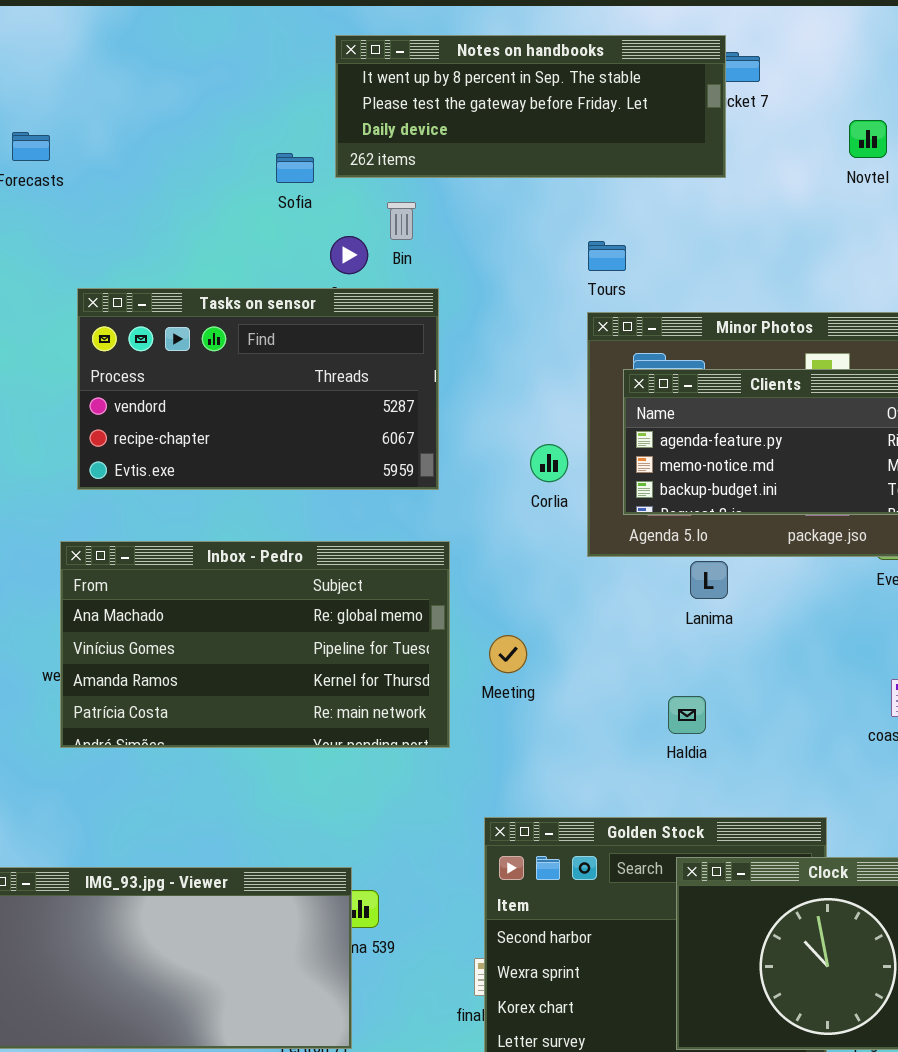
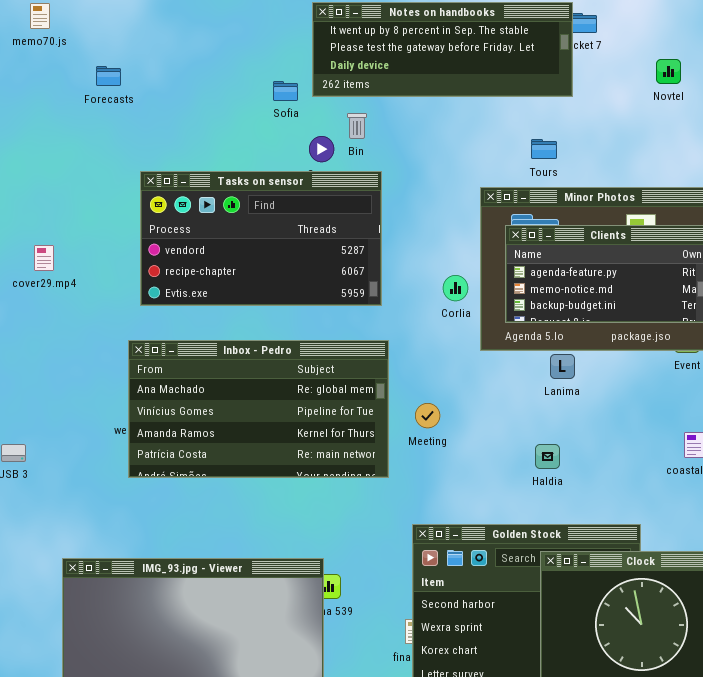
Tours: [588,241,626,271] -> [531,139,557,159], moved

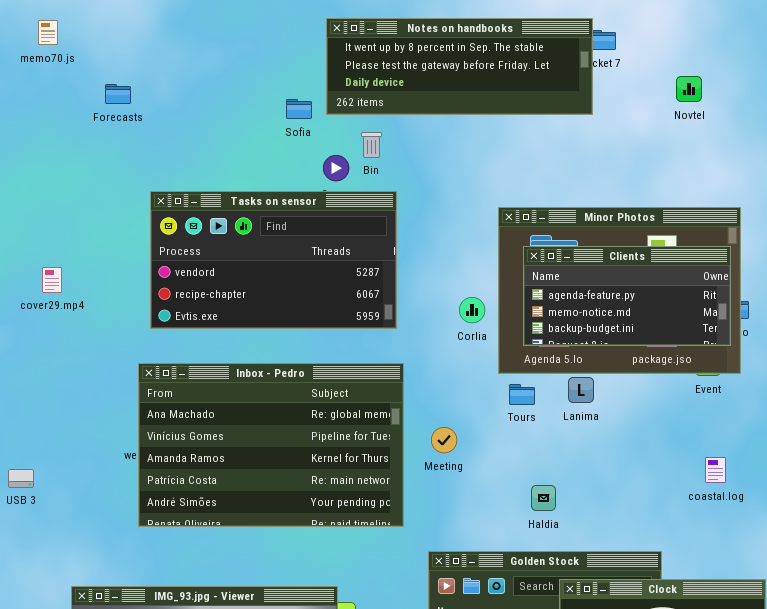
Tours: [531,139,557,159] -> [509,384,535,405], moved
Inbox - Pedro: [128,340,389,478] -> [138,363,404,527], resized
Haldia: [535,444,560,469] -> [531,485,556,511], moved

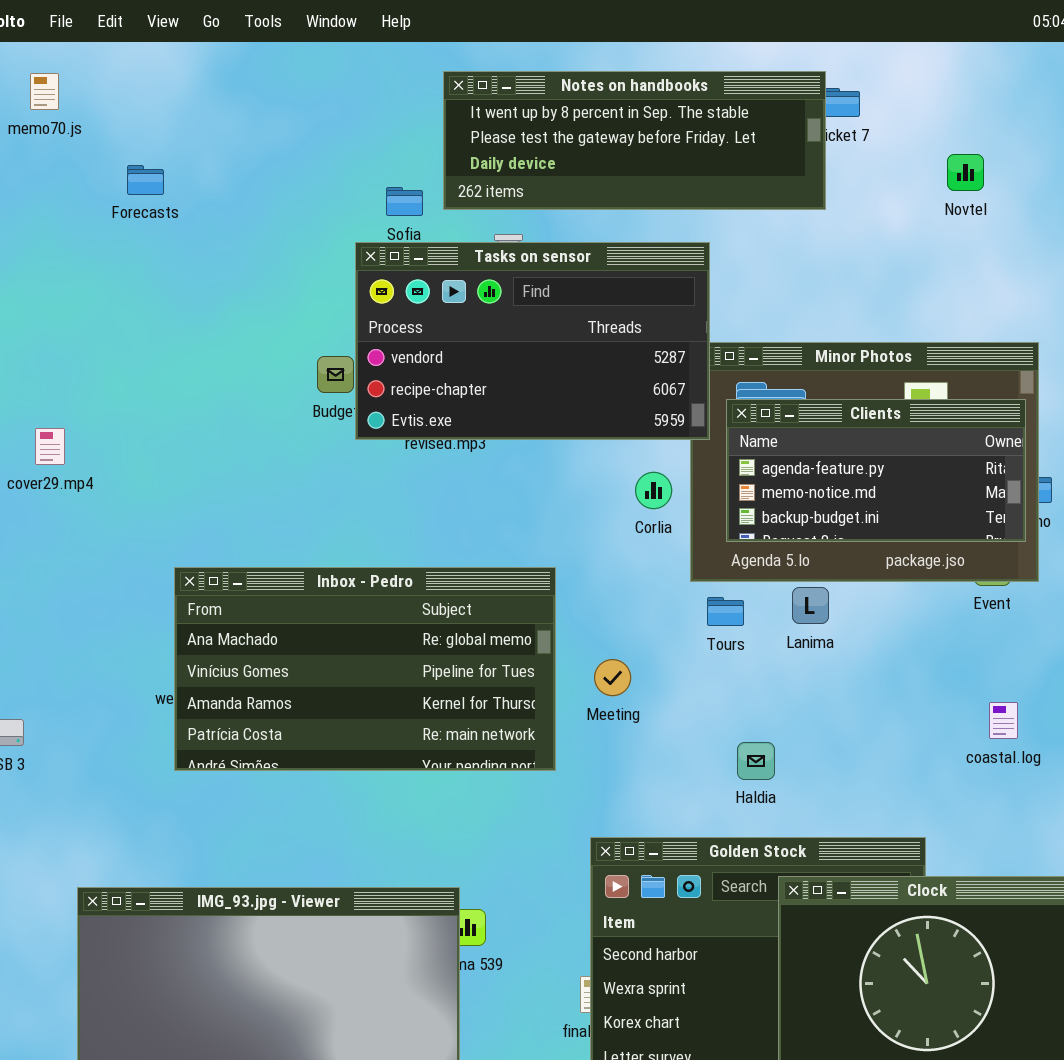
Tasks on sensor: [150,191,397,329] -> [355,242,710,440], moved
Inbox - Pedro: [138,363,404,527] -> [174,567,556,771], resized

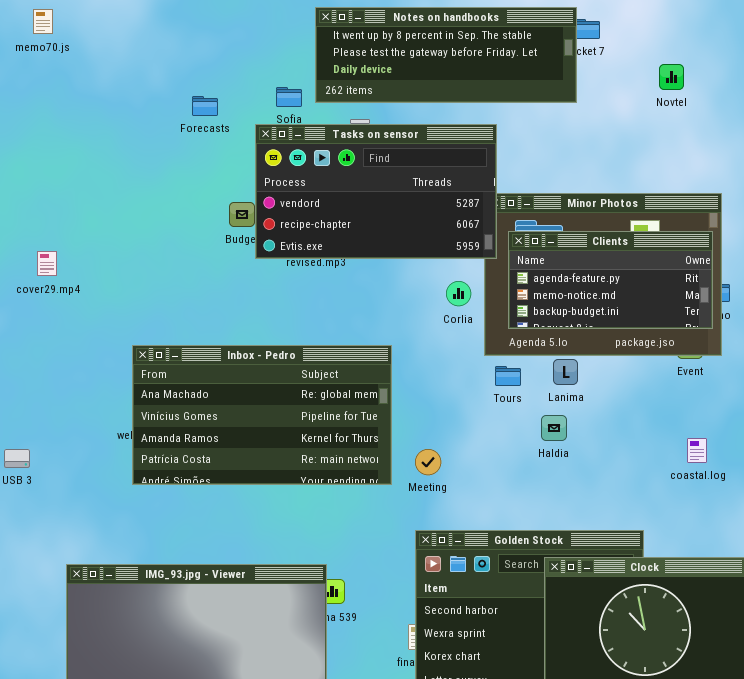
Forecasts: [127,165,164,195] -> [192,96,218,116], moved
Meeting: [594,659,631,696] -> [415,449,441,475], moved
Haldia: [737,742,775,780] -> [541,415,567,441], moved

